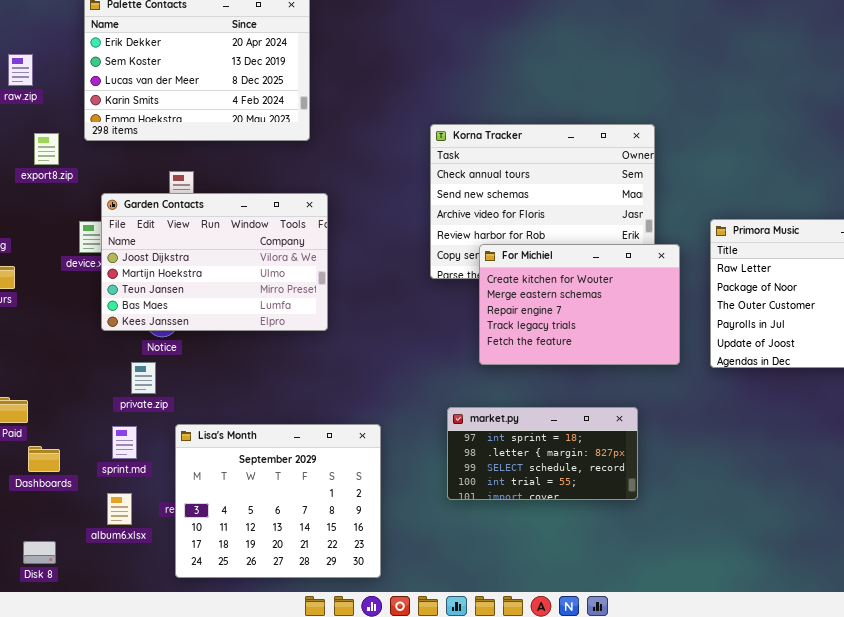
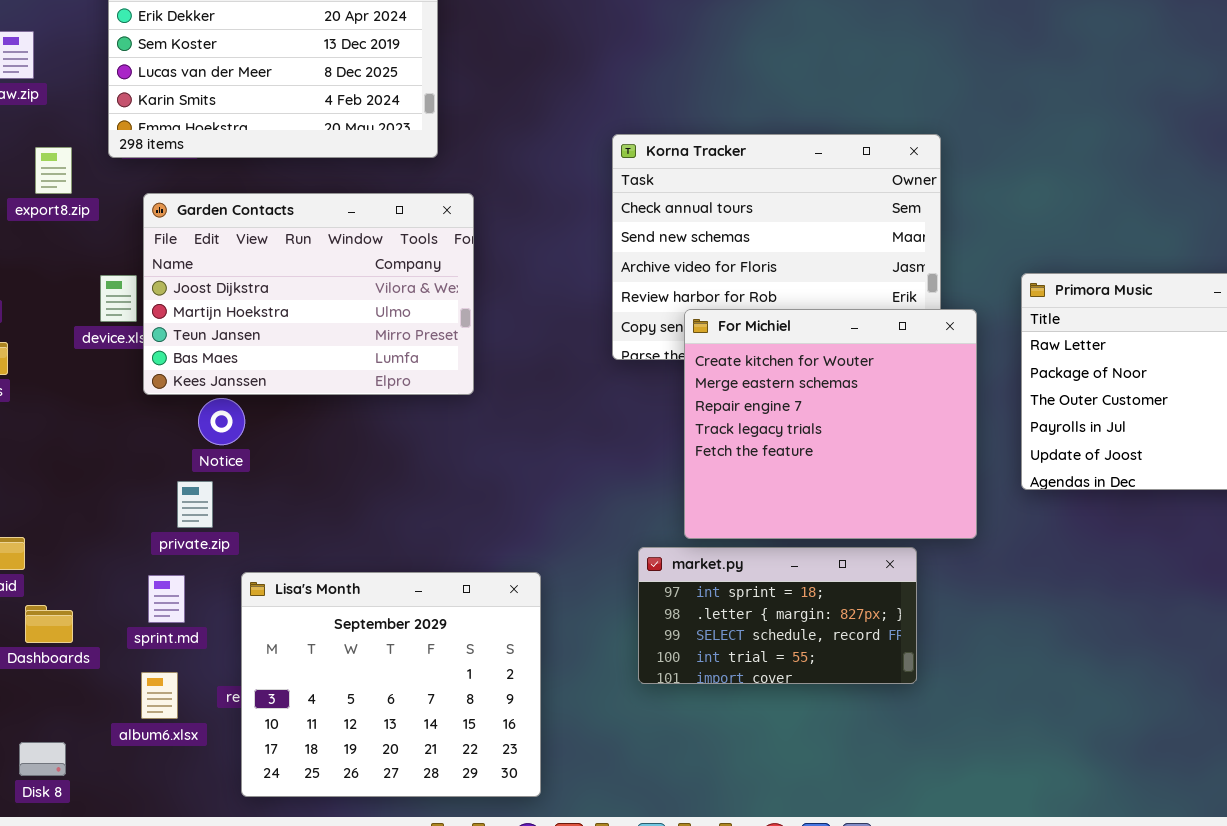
Garden Contacts: [101,193,328,331] -> [143,193,474,395], moved
For Michiel: [479,244,680,365] -> [684,309,977,539], resized

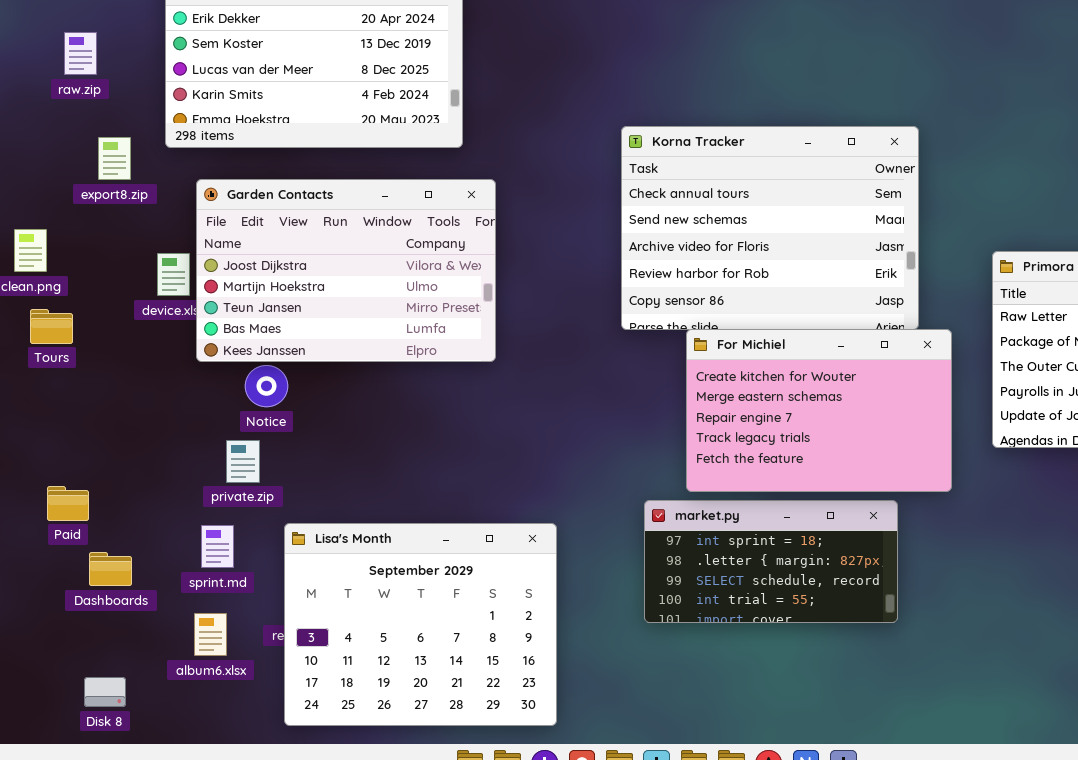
For Michiel: [684,309,977,539] -> [686,329,952,492], resized

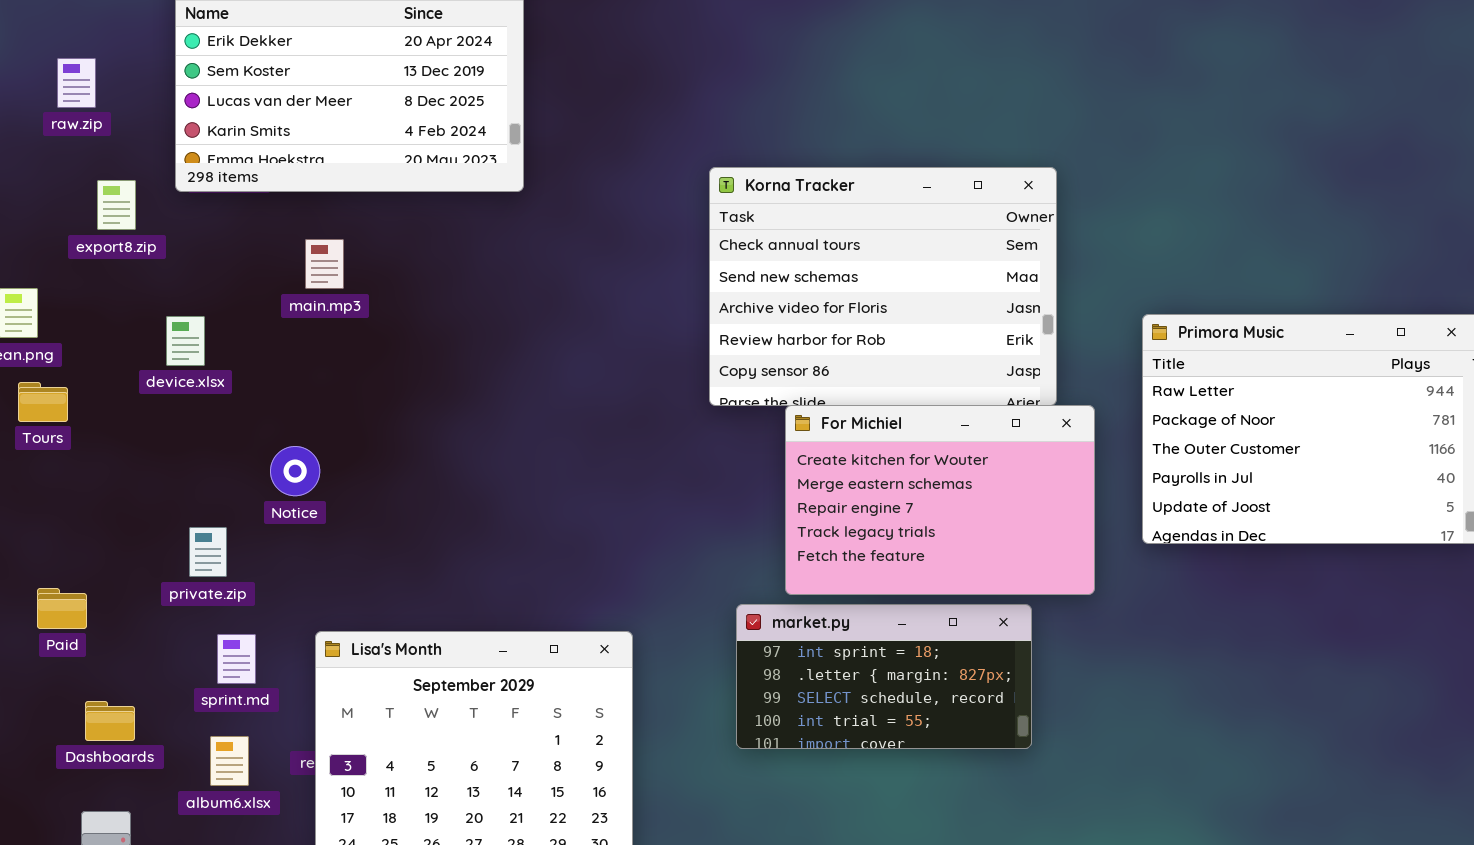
Garden Contacts: [196,179,496,362] -> none, closed
private.zip: [226,440,260,483] -> [189,527,227,577], moved
Dashboards: [89,552,132,586] -> [85,701,135,741], moved

